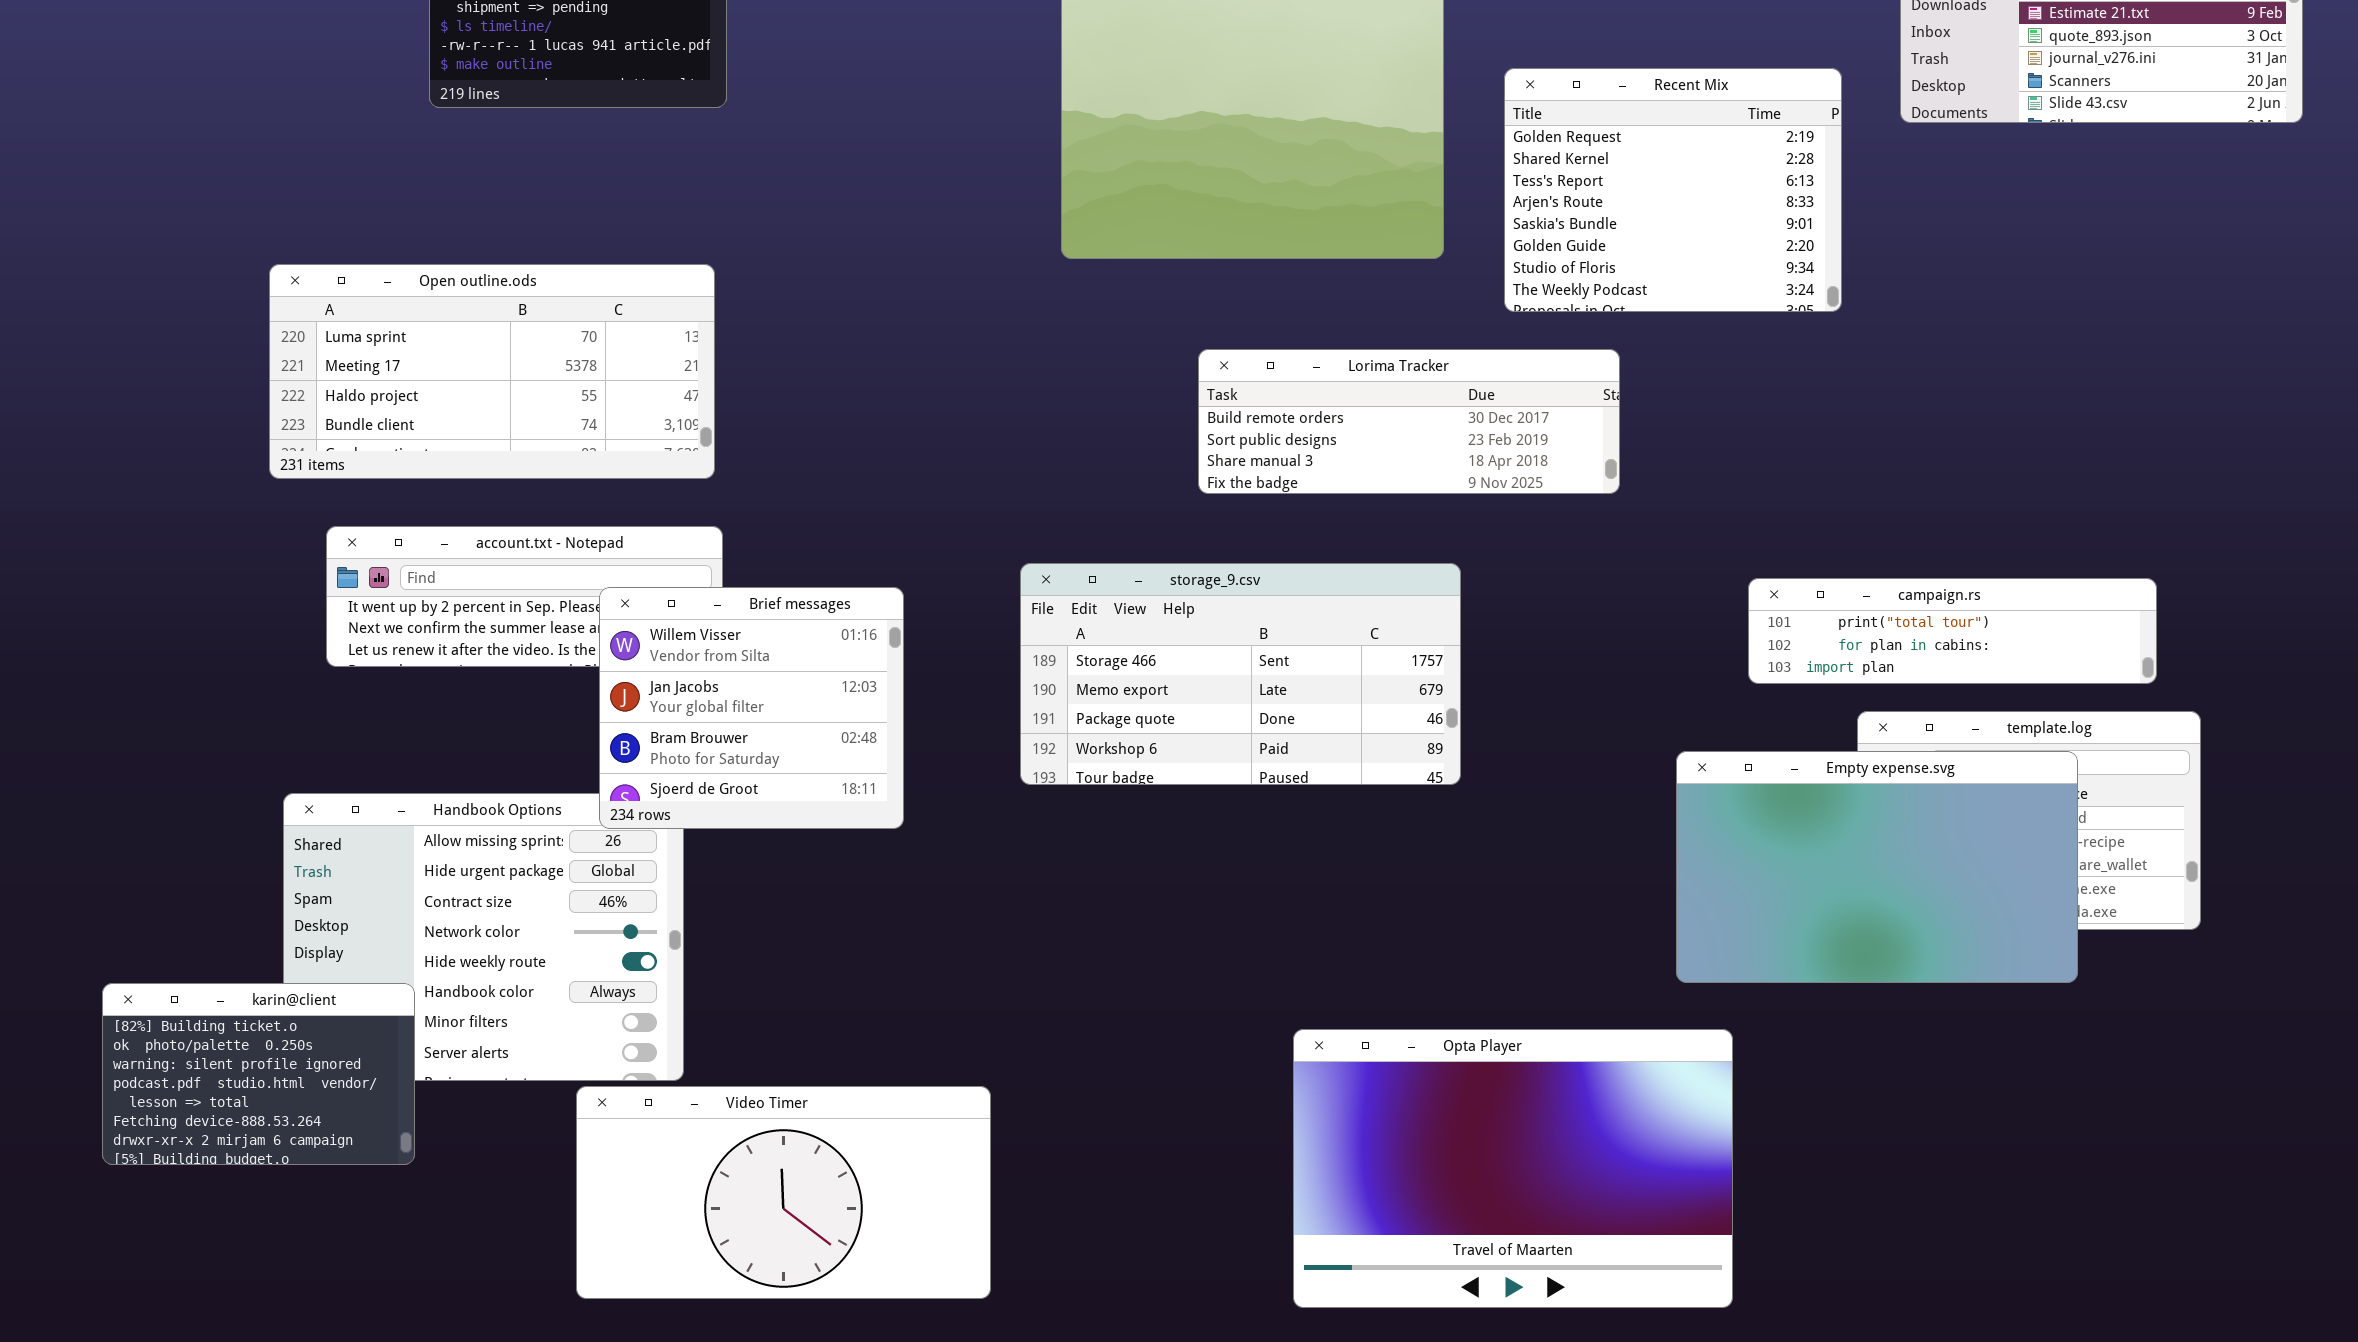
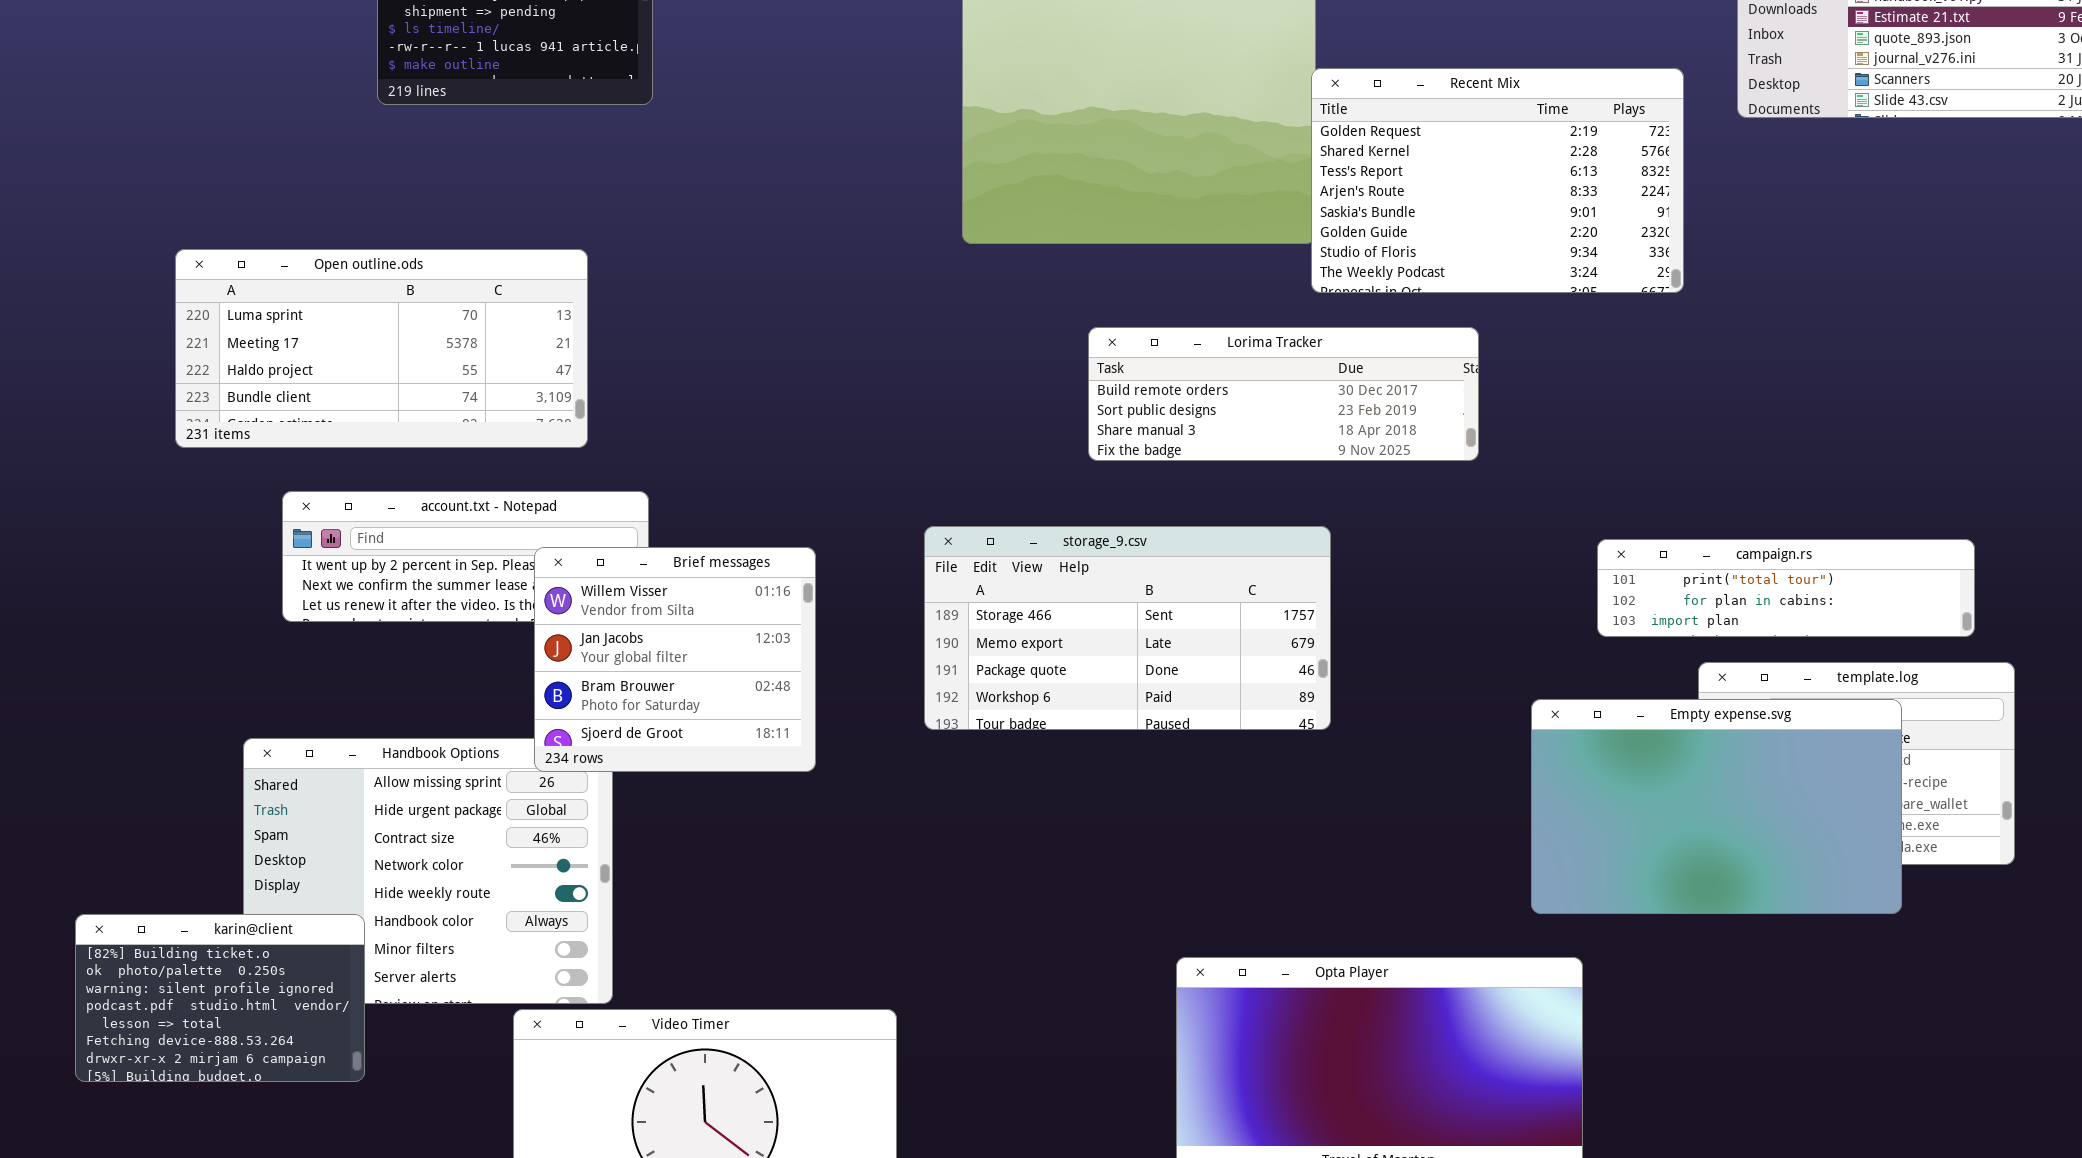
Recent Mix: [1504,68,1842,312] -> [1311,68,1684,293], resized
Open outline.ods: [269,264,715,479] -> [175,249,588,448], moved

